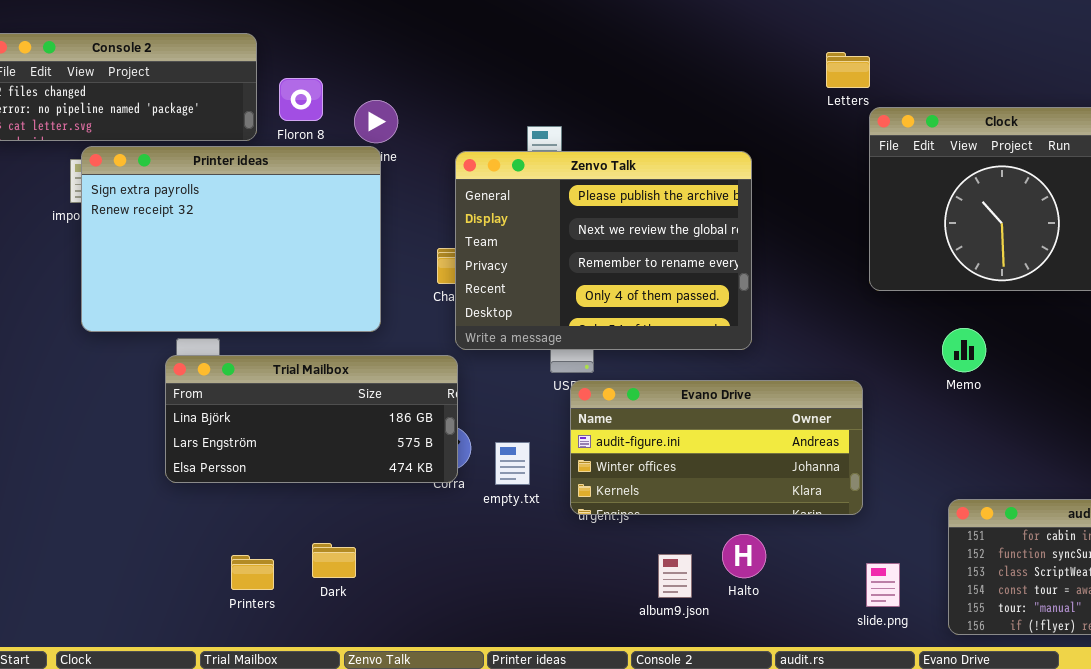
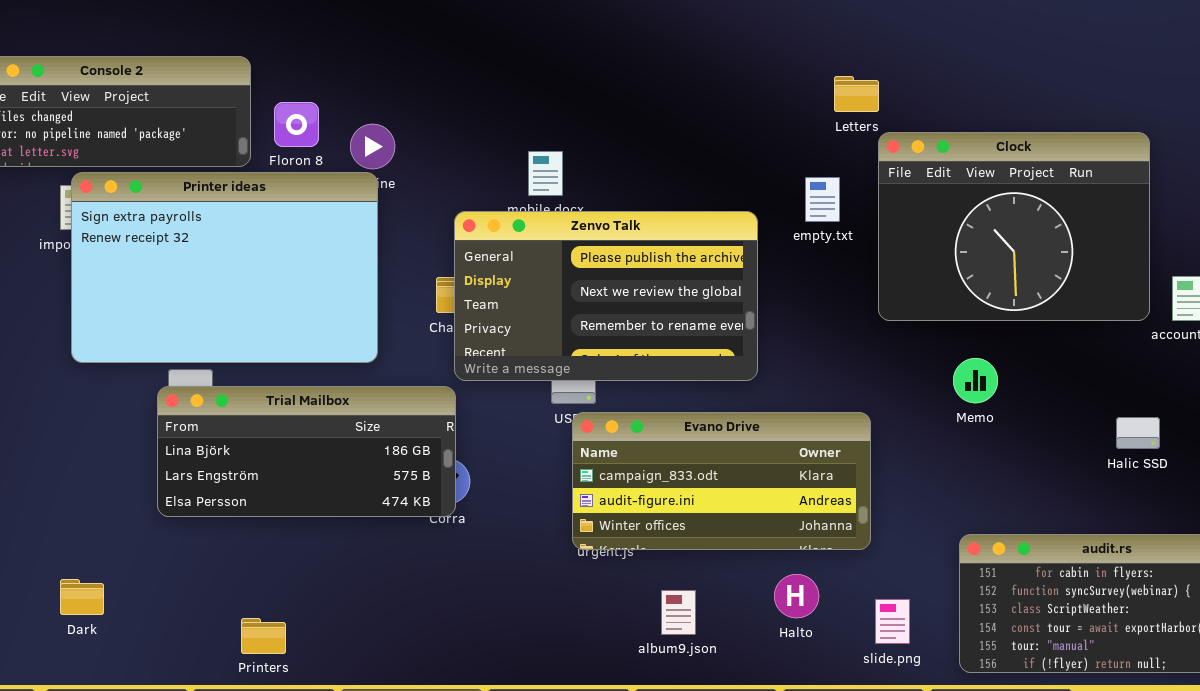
Zenvo Talk: [455,151,752,350] -> [454,211,758,381], resized
Evano Drive: [570,380,863,515] -> [572,412,871,550], scrolled up 1 row
empty.txt: [495,442,530,485] -> [805,177,840,222], moved
Halto: [722,534,766,578] -> [774,574,819,618], moved
Dark: [312,543,356,578] -> [60,579,104,615], moved
Printers: [231,555,274,590] -> [241,618,286,654], moved

